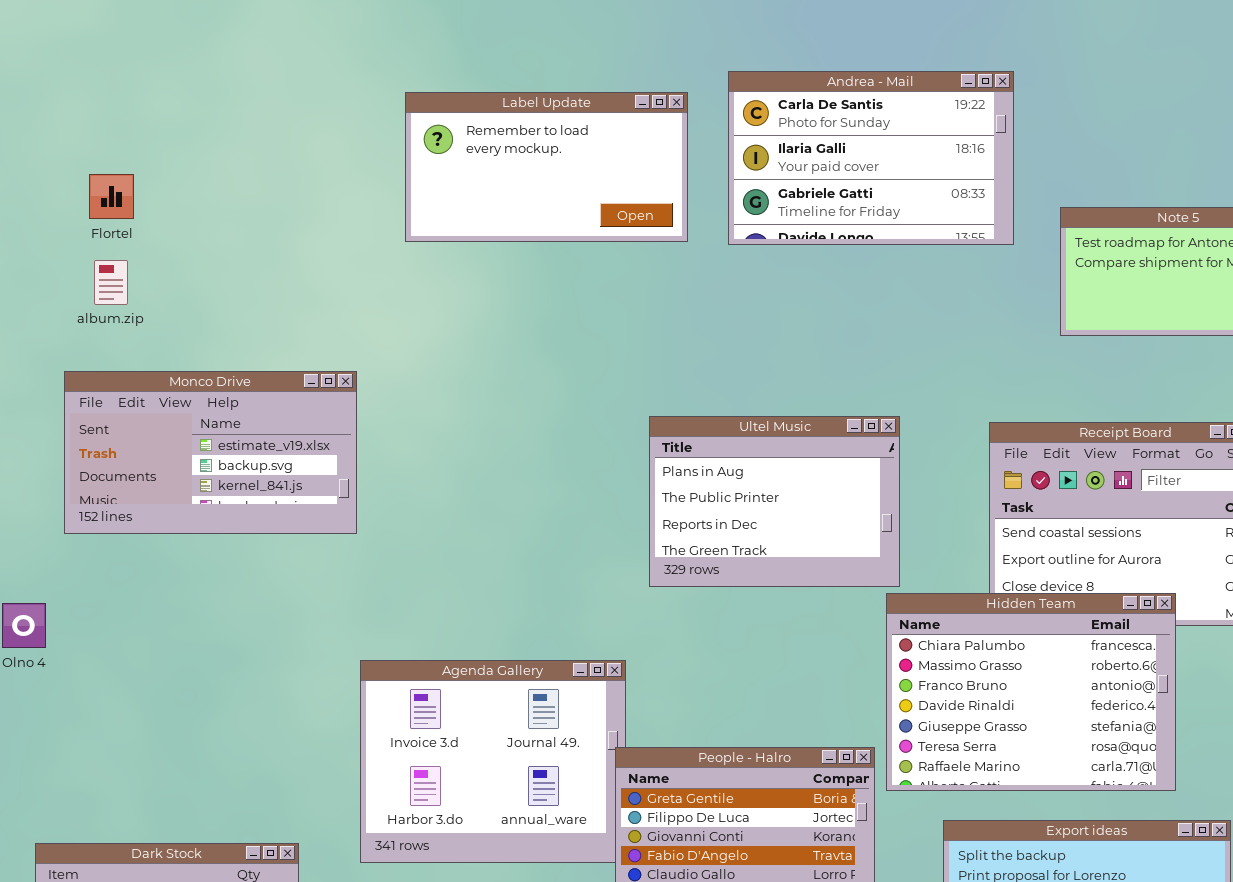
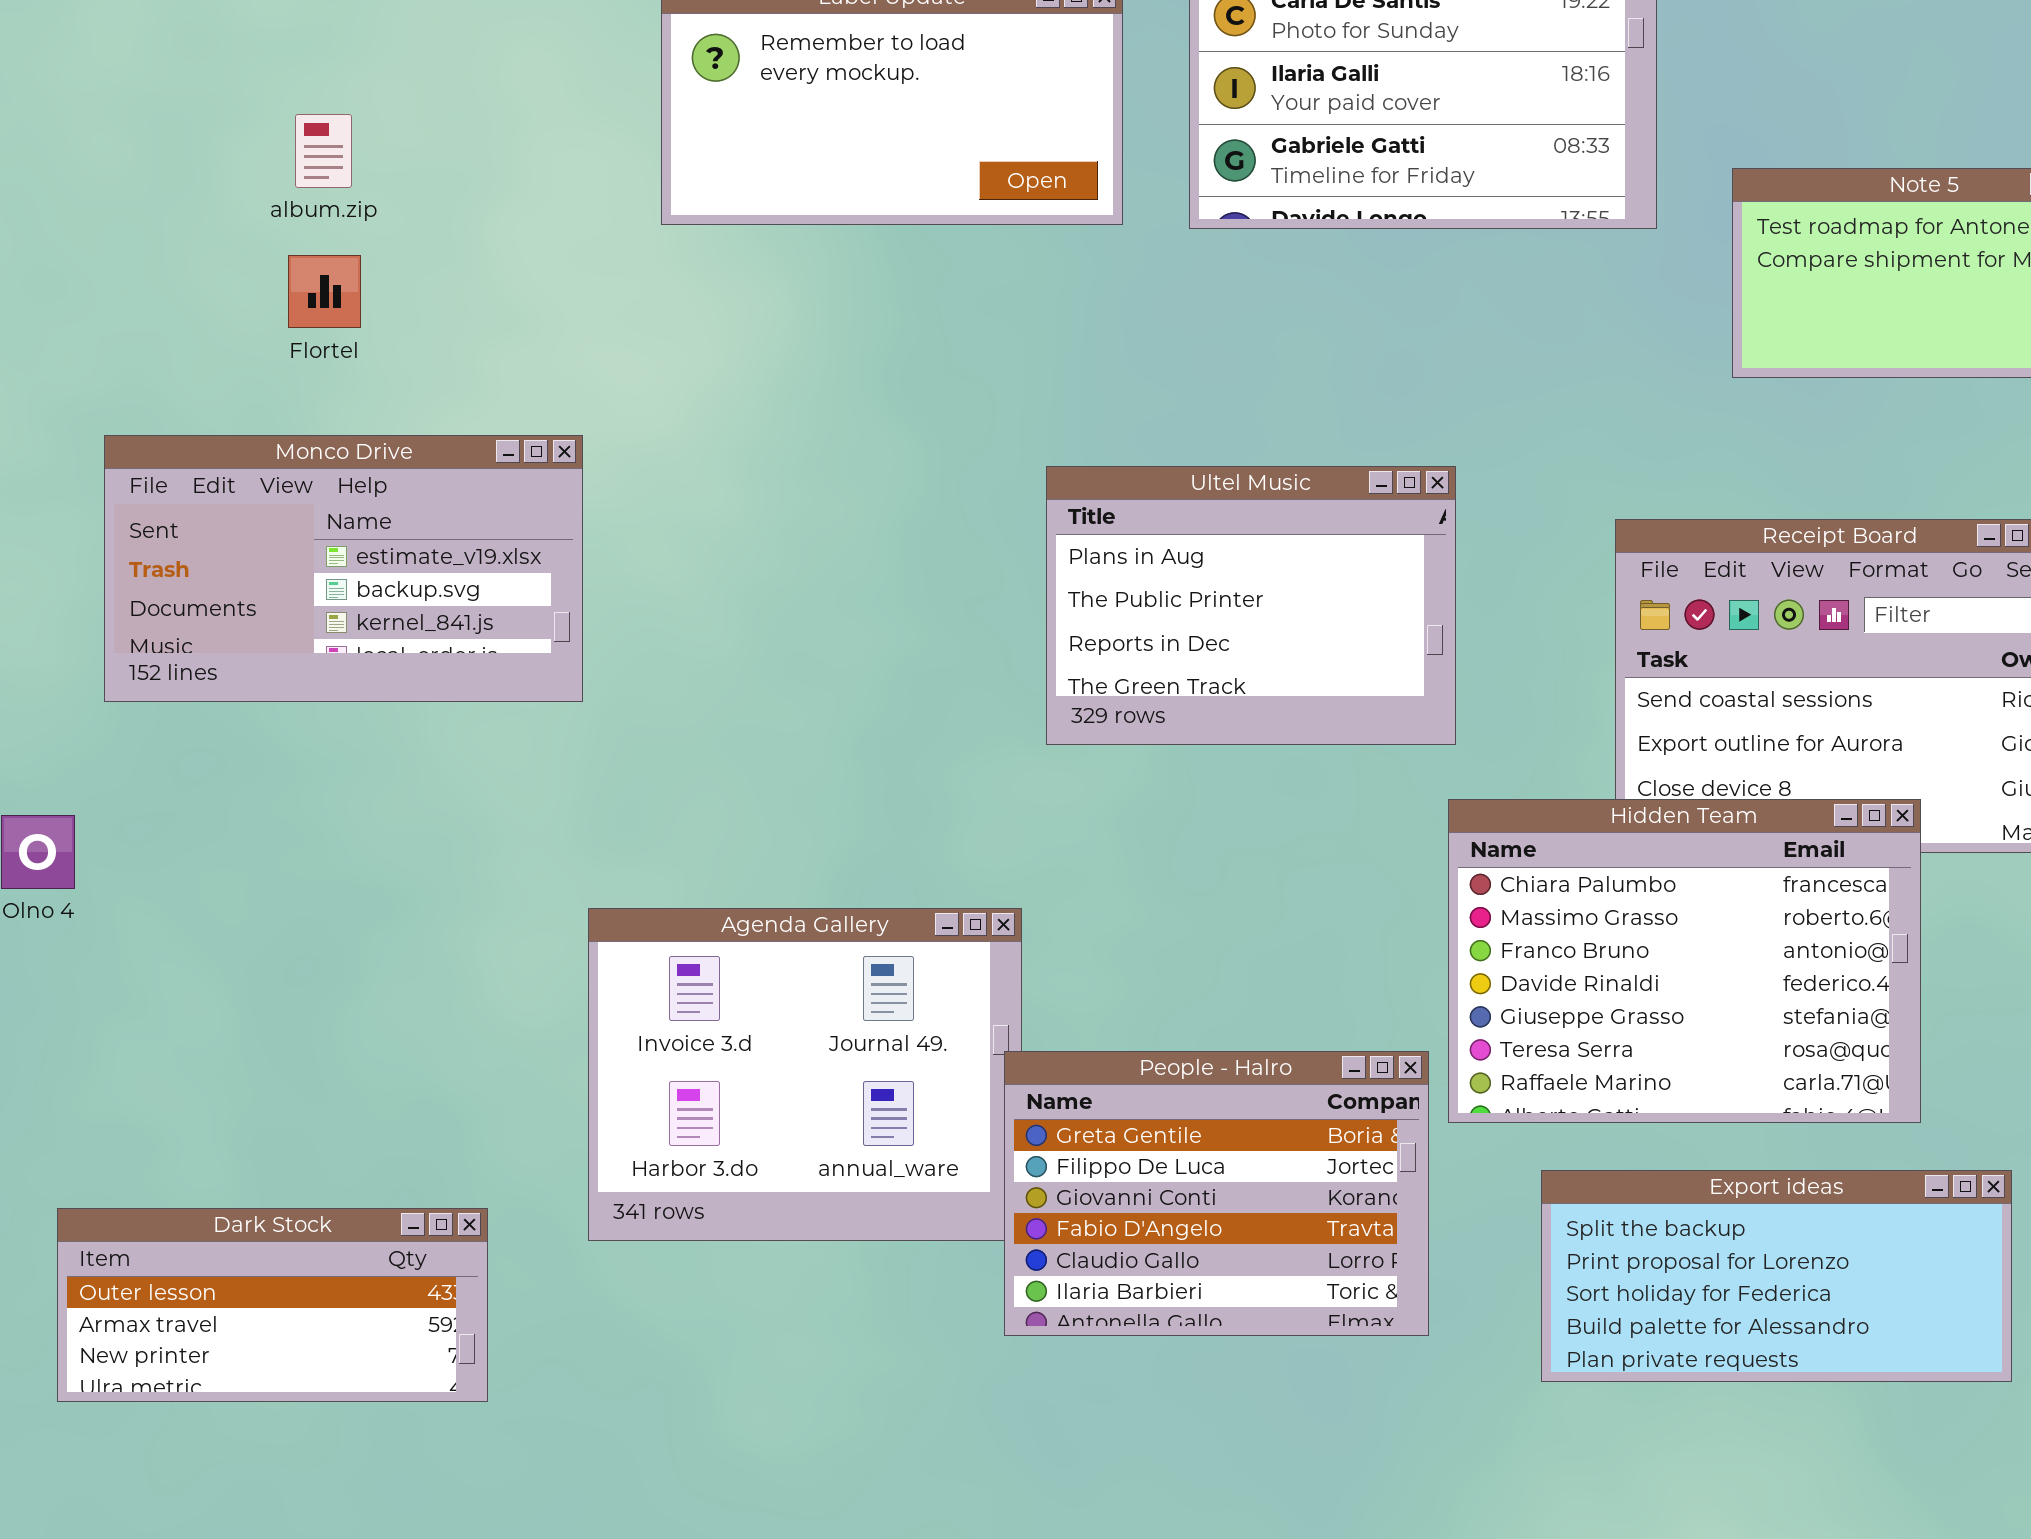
Flortel: [89,174,134,219] -> [288,255,361,328], moved
album.zip: [94,260,128,305] -> [295,114,352,188], moved
Ultel Music: [649,416,900,587] -> [1046,466,1456,745], moved

